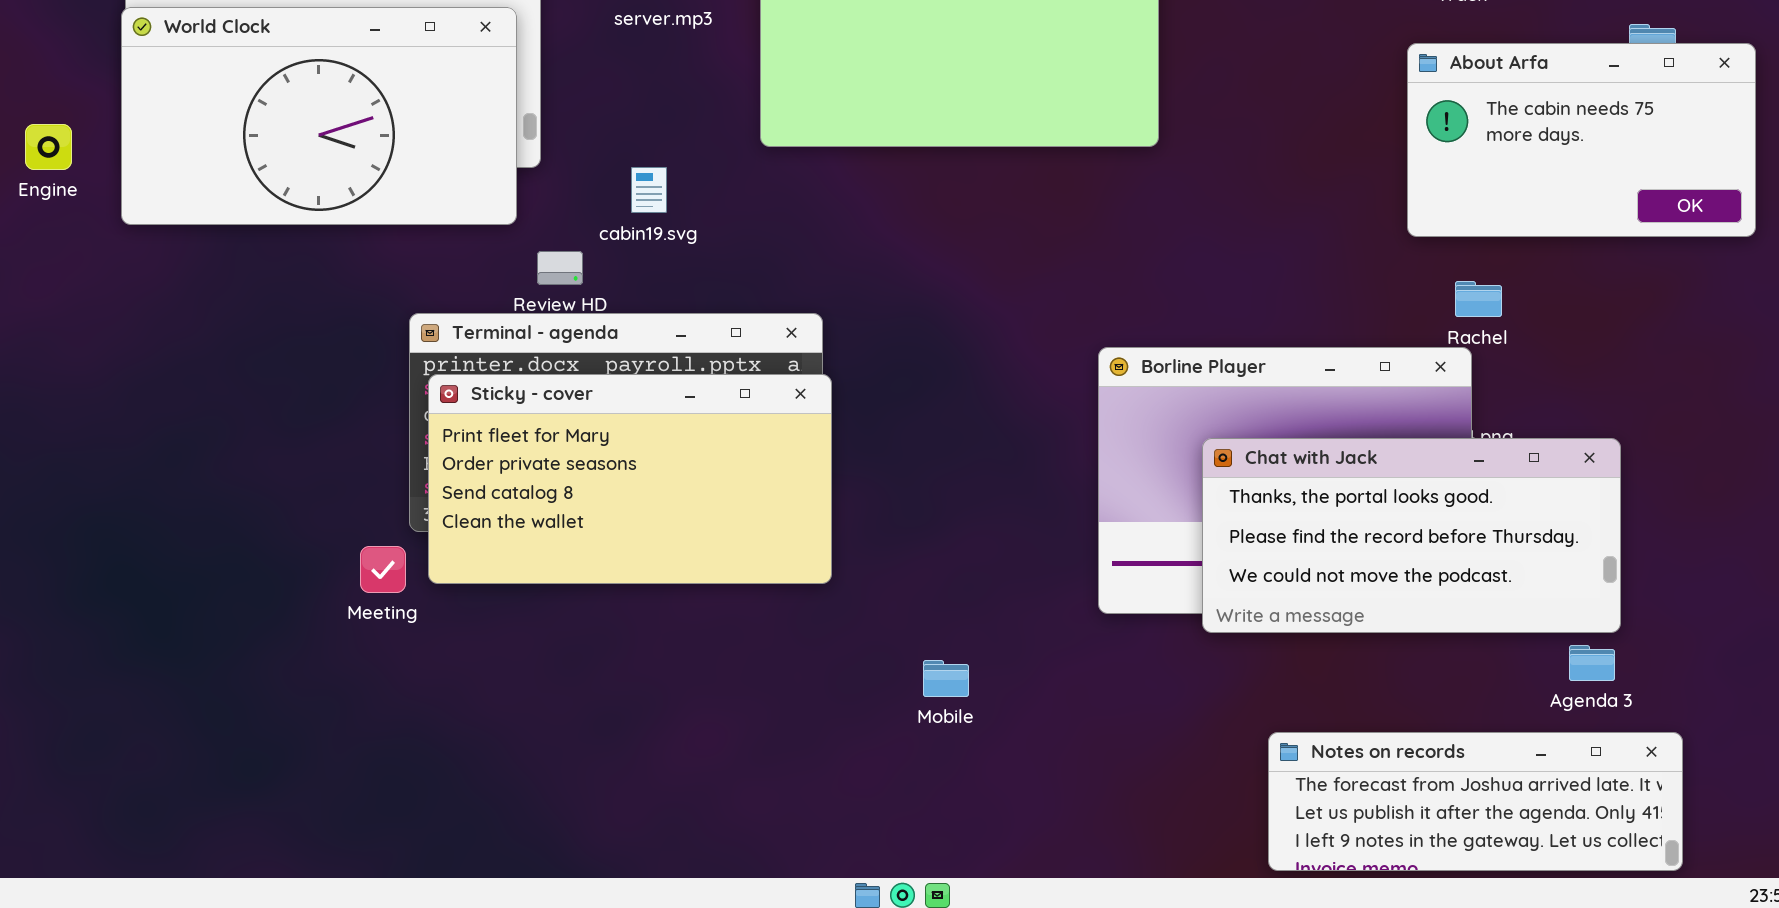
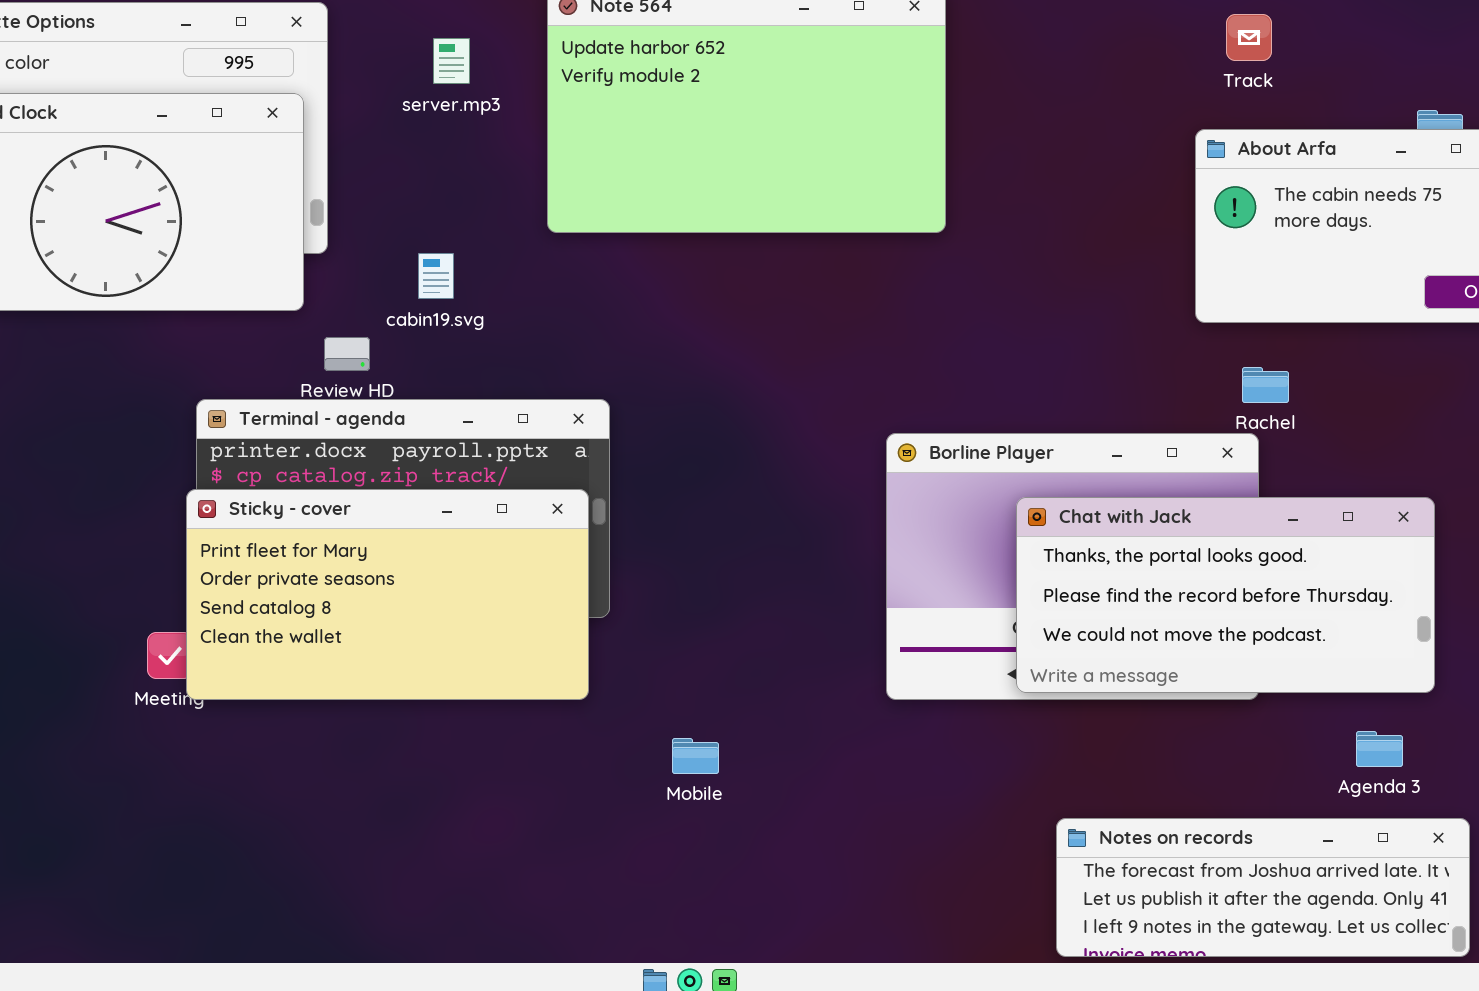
Sticky - cover: [428,374,832,584] -> [186,489,589,700], moved
Chat with Jack: [1202,438,1621,633] -> [1016,497,1435,693], moved
Mobile: [923,660,969,697] -> [672,738,719,774], moved

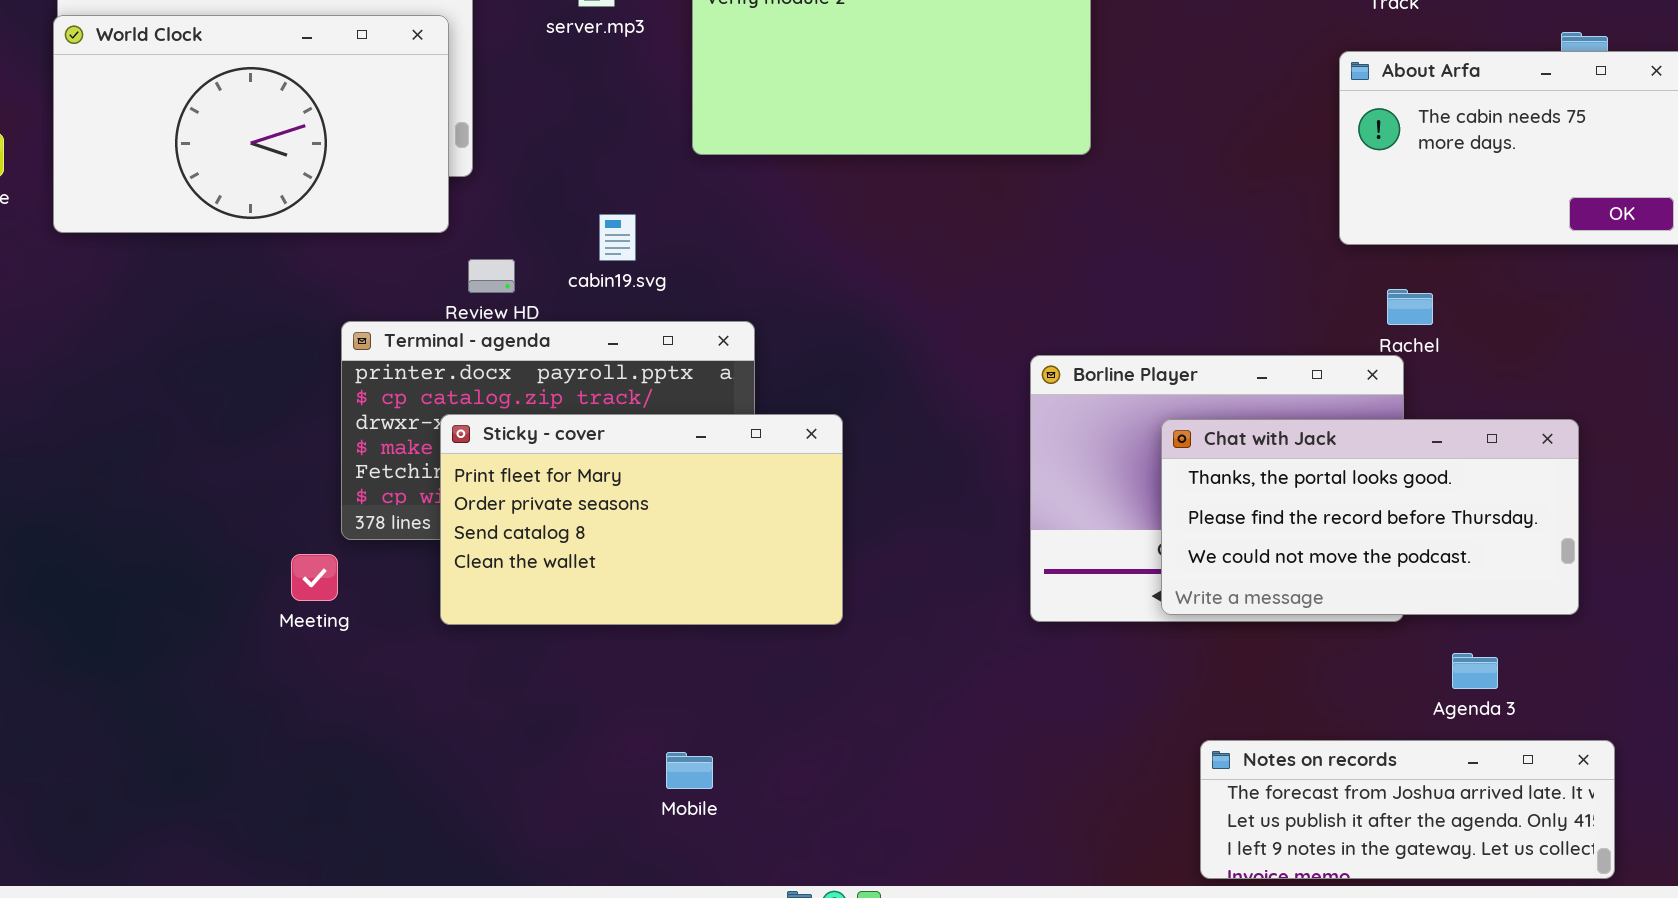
cabin19.svg: [418,253,454,299] -> [599,214,636,261], moved
Sticky - cover: [186,489,589,700] -> [440,414,843,625], moved
Agenda 3: [1356,731,1403,767] -> [1452,653,1498,689], moved
Mobile: [672,738,719,774] -> [666,752,713,789], moved

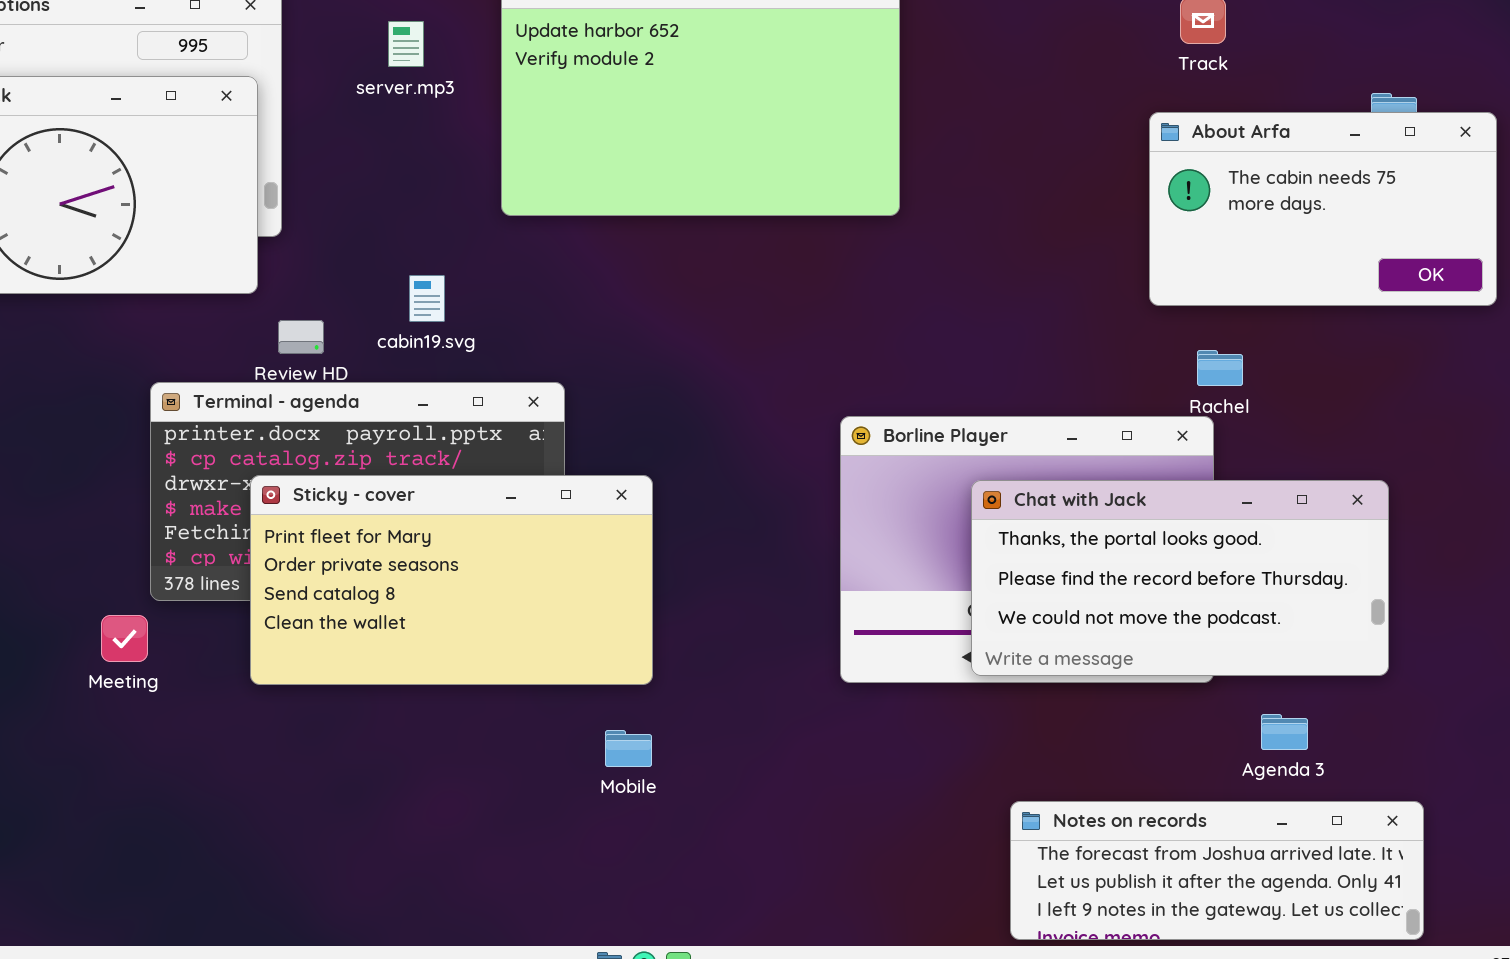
Mobile: [666,752,713,789] -> [605,730,652,767], moved

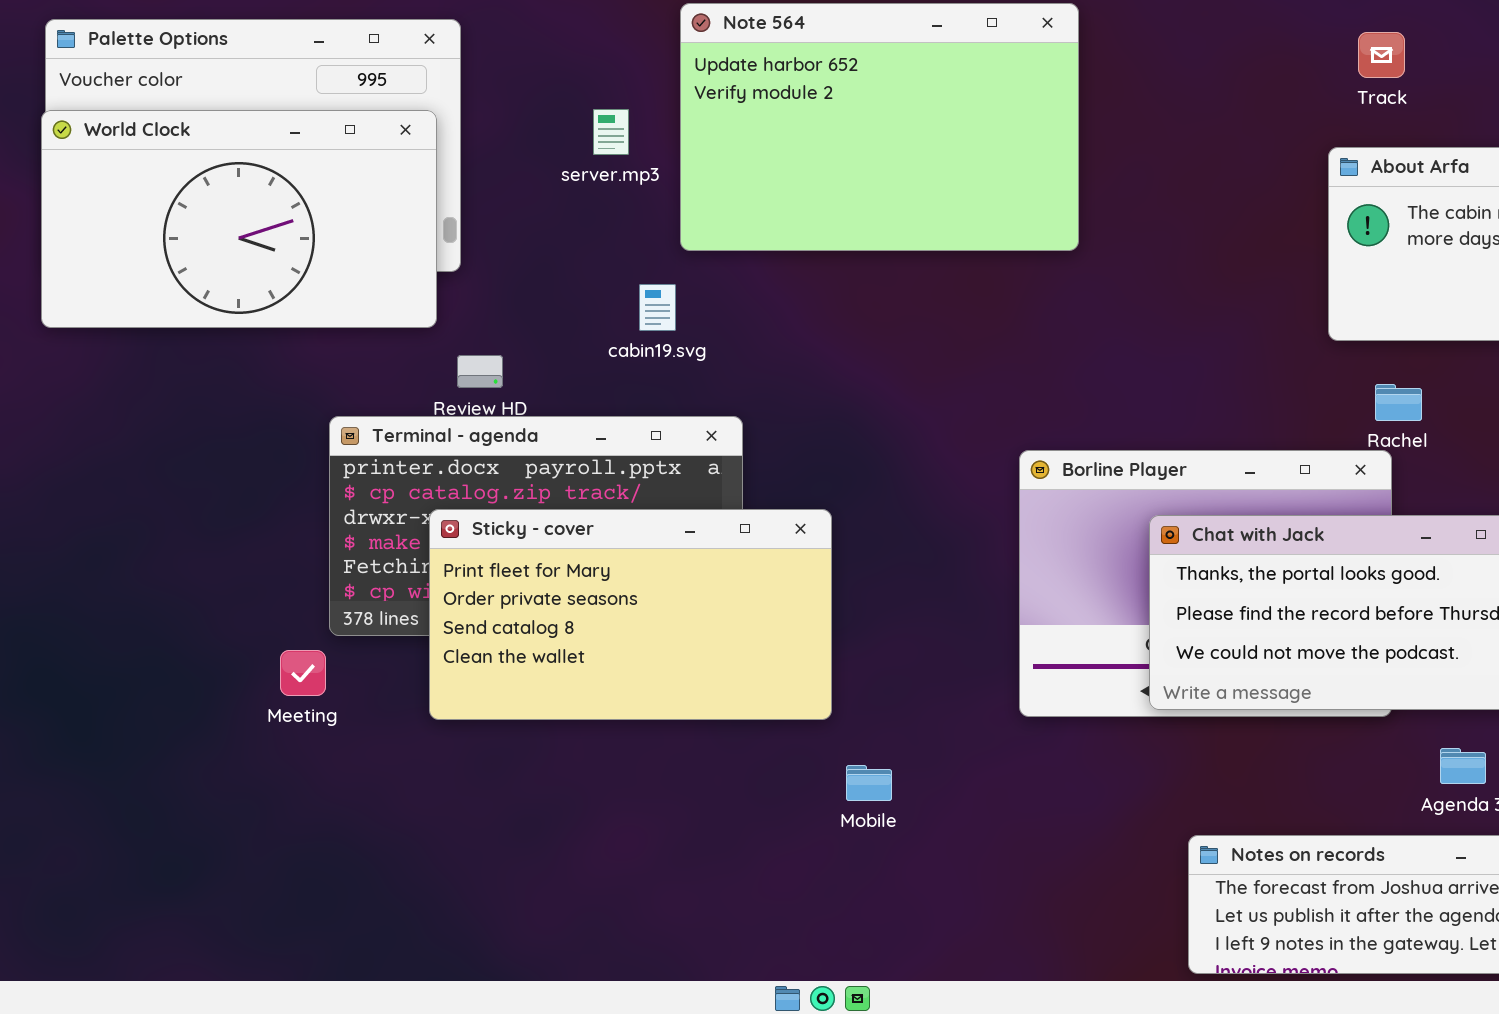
server.mp3: [388,21,424,67] -> [593,109,629,155], moved
cabin19.svg: [409,275,445,322] -> [639,284,676,331], moved
Mobile: [605,730,652,767] -> [846,765,892,801], moved

